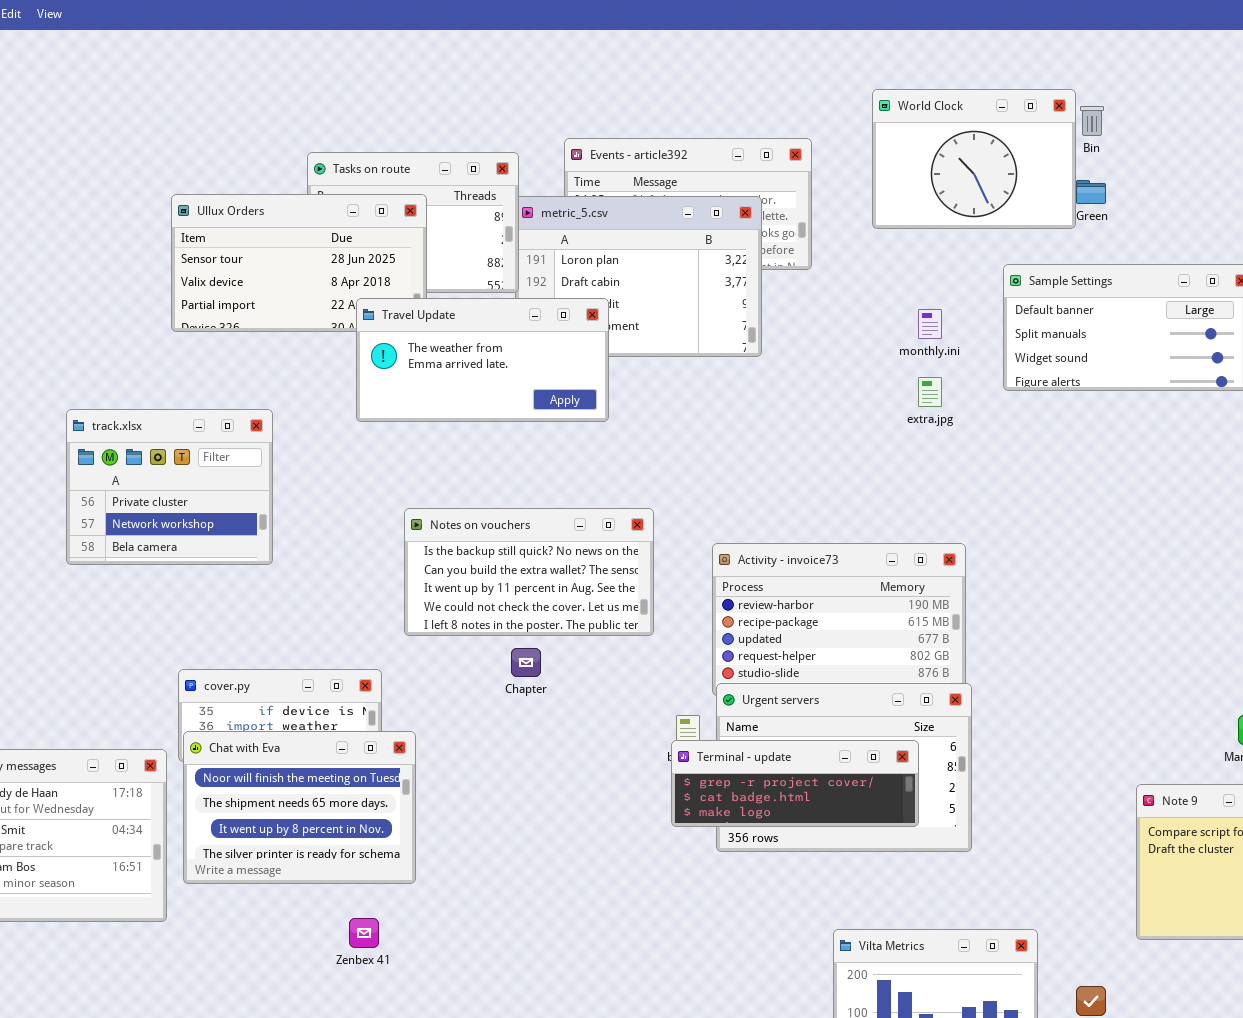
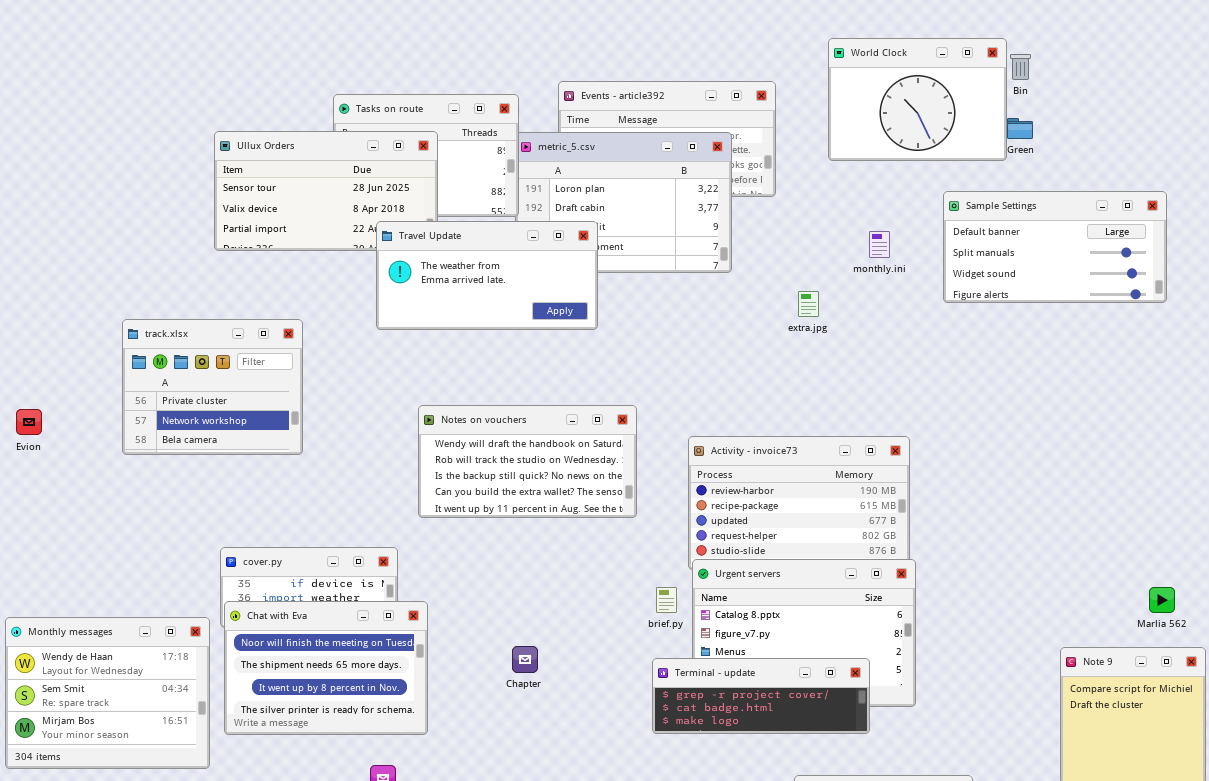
extra.jpg: [918,377,942,407] -> [798,291,819,317], moved
Notes on vouchers: [404,508,654,636] -> [418,405,637,518], scrolled up 2 rows
Chapter: [511,648,541,677] -> [512,646,538,673], moved
Terminal - update: [671,740,919,827] -> [652,658,870,734], moved

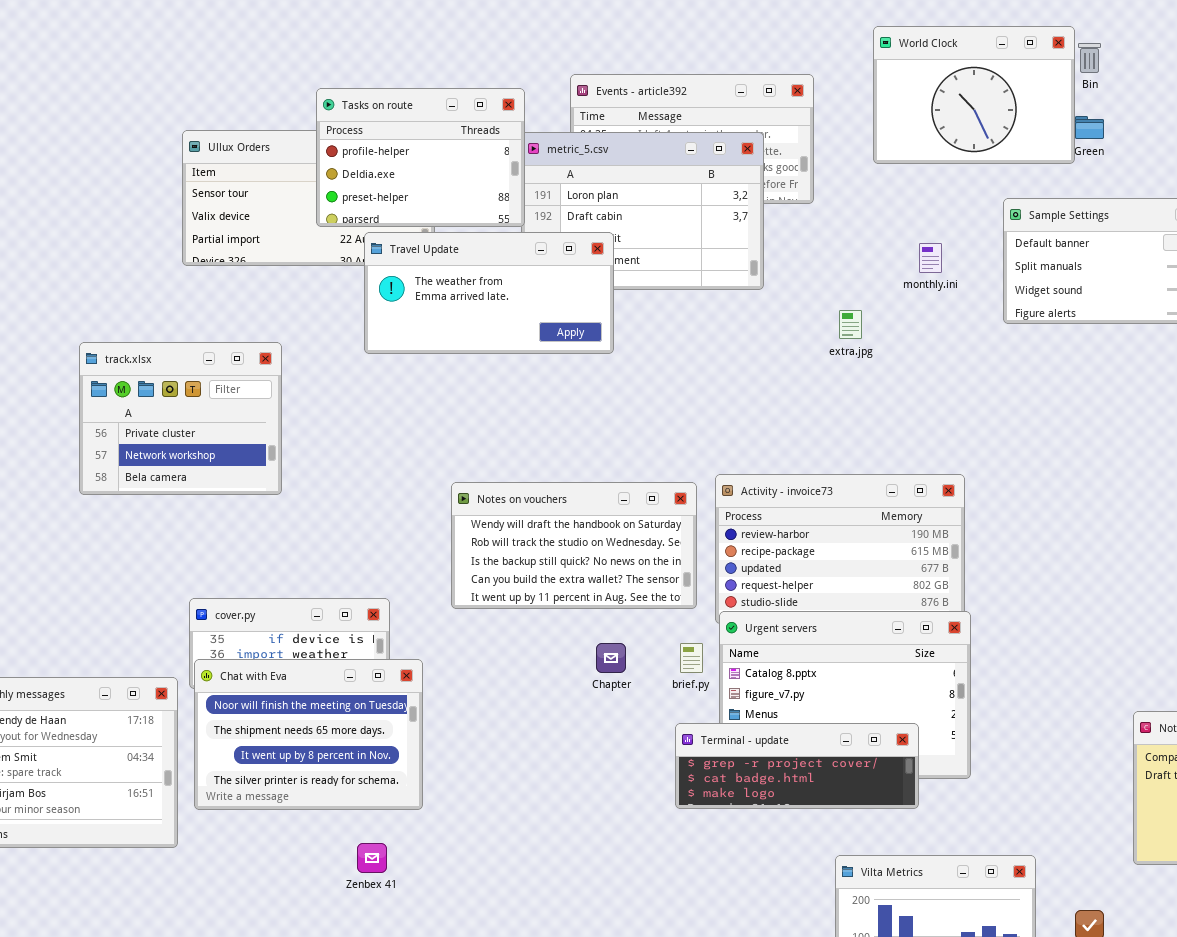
Tasks on route: [333,94,519,217] -> [316,88,525,227], raised
Notes on vouchers: [418,405,637,518] -> [451,482,697,609], moved
Chapter: [512,646,538,673] -> [596,643,626,673], moved

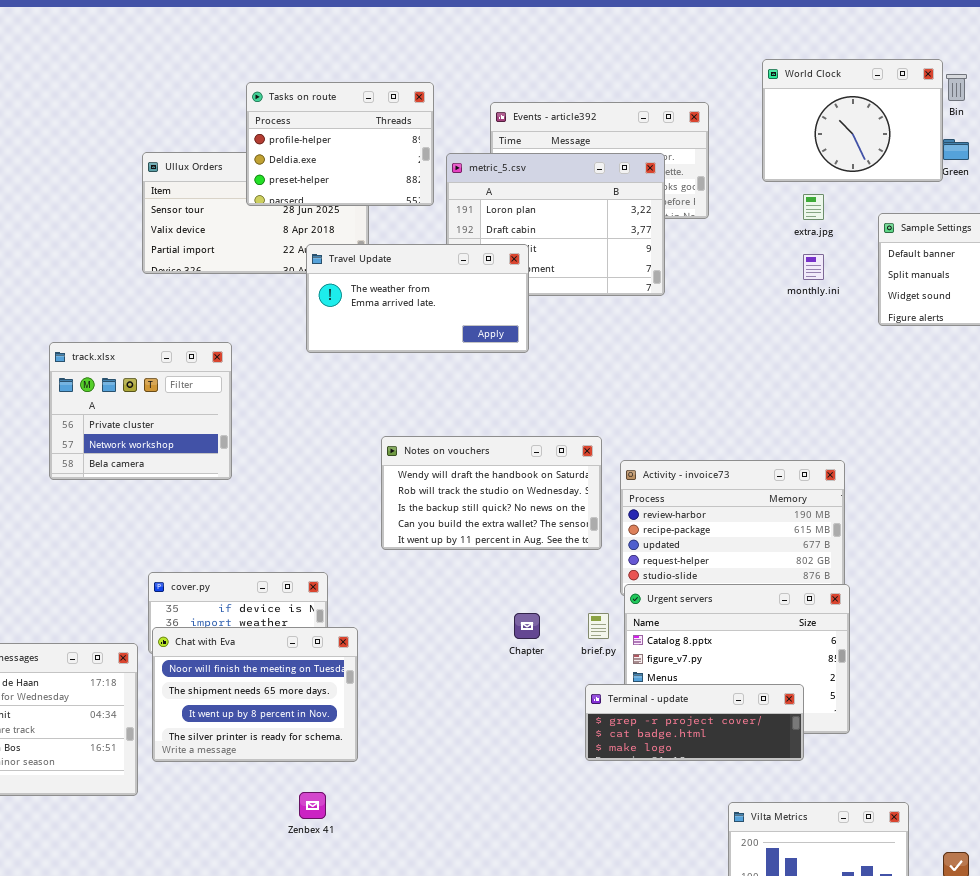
Tasks on route: [316,88,525,227] -> [246,82,434,206], moved
extra.jpg: [839,310,862,339] -> [803,194,824,220], moved
Notes on vouchers: [451,482,697,609] -> [381,436,602,550], moved

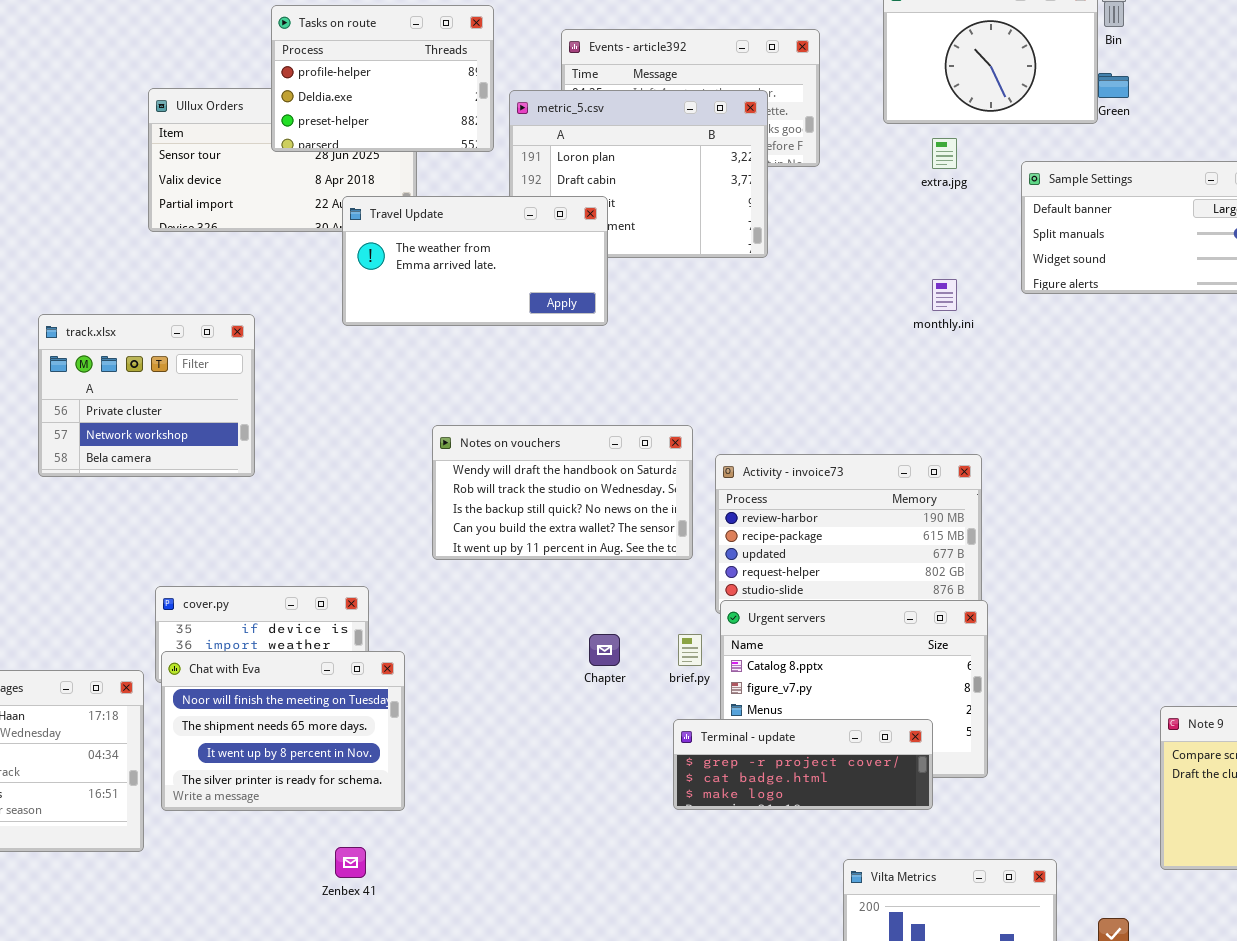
monthly.ini: [803,254,824,280] -> [932,279,957,311], moved

